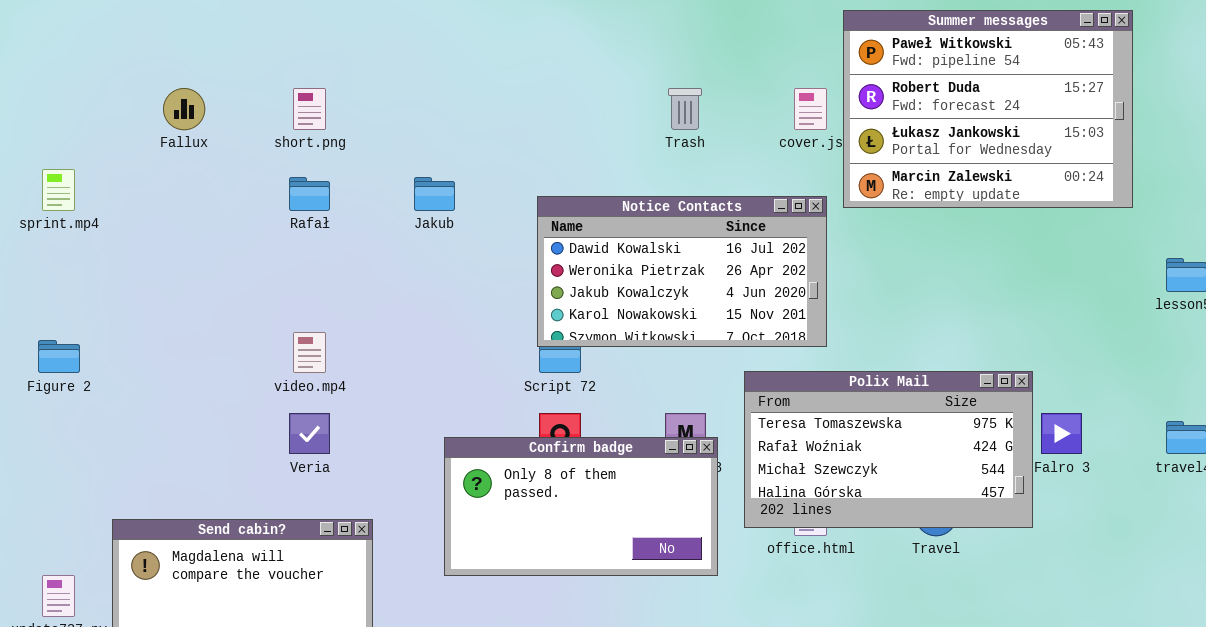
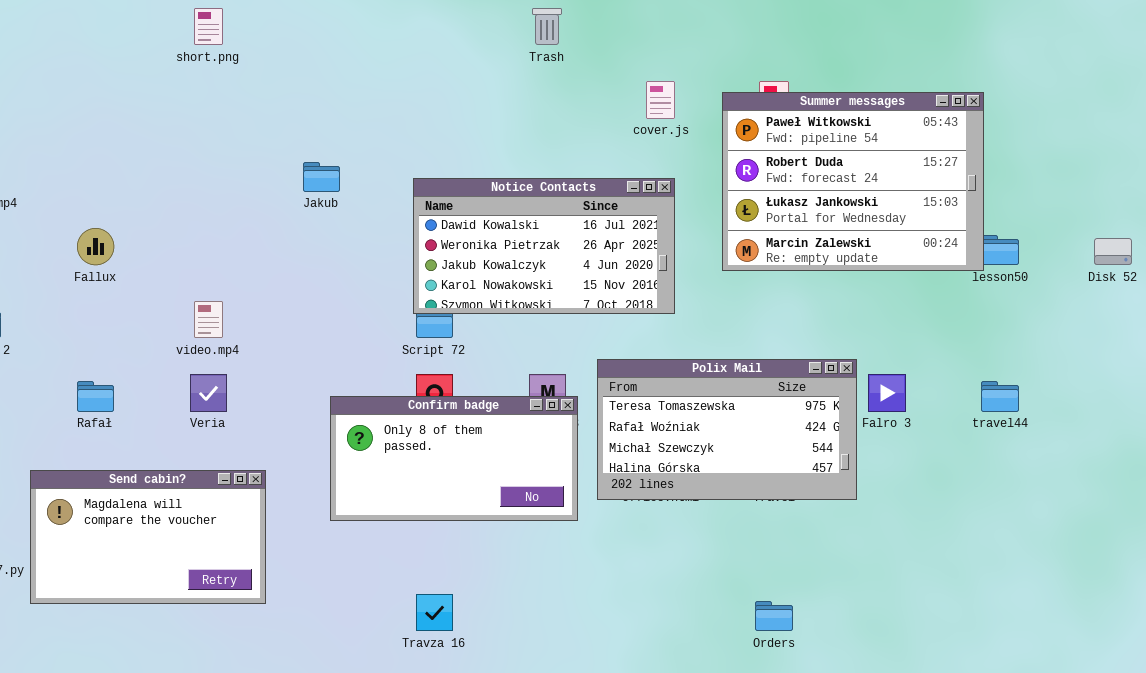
Summer messages: [843,10,1133,208] -> [722,92,984,271], moved
Fallux: [163,88,205,130] -> [77,228,114,265], moved
short.png: [293,88,326,130] -> [194,8,223,45], moved
Trash: [668,88,702,130] -> [532,8,562,45], moved
Rafał: [289,177,330,211] -> [77,381,114,412], moved
Polix Mail: [744,371,1033,528] -> [597,359,857,500], moved

